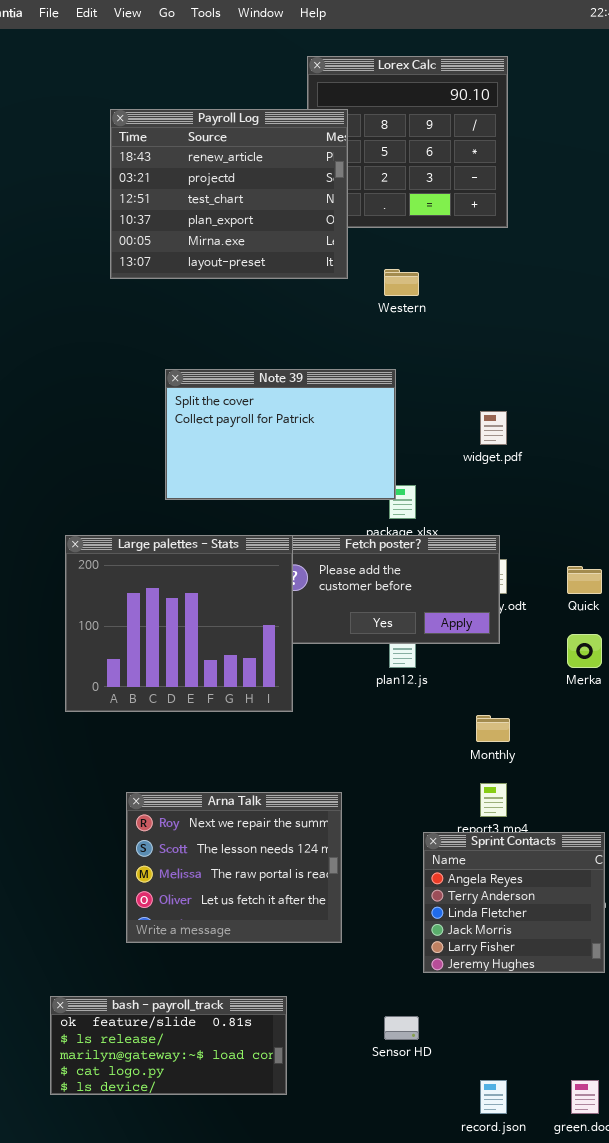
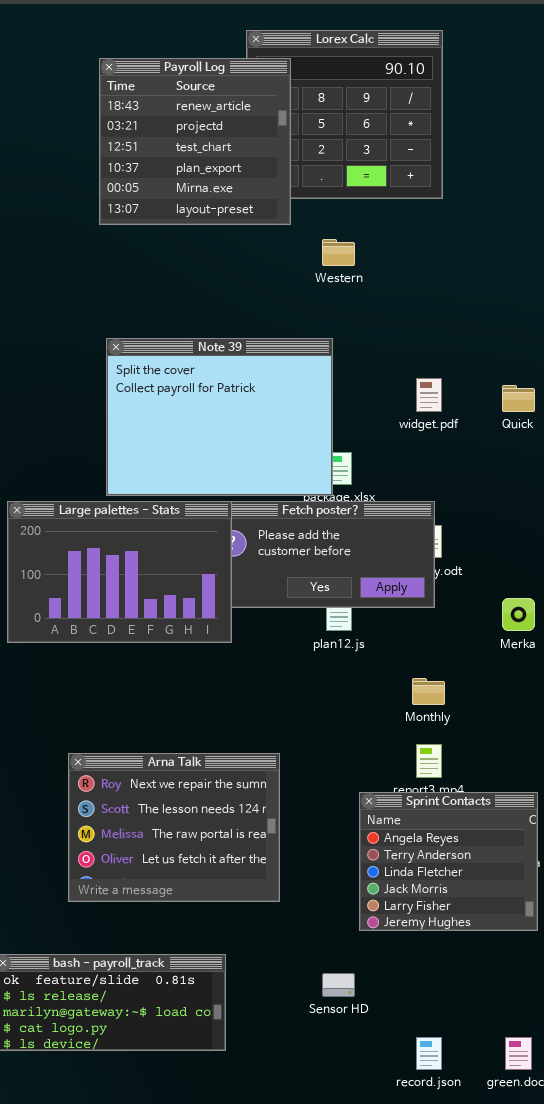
Payroll Log: [110,109,348,279] -> [99,58,291,225], moved, resized
Note 39: [165,369,396,500] -> [106,338,333,496], resized
Large palettes - Stats: [65,535,293,712] -> [7,501,232,643], resized
Quick: [567,566,602,594] -> [502,385,535,412], moved

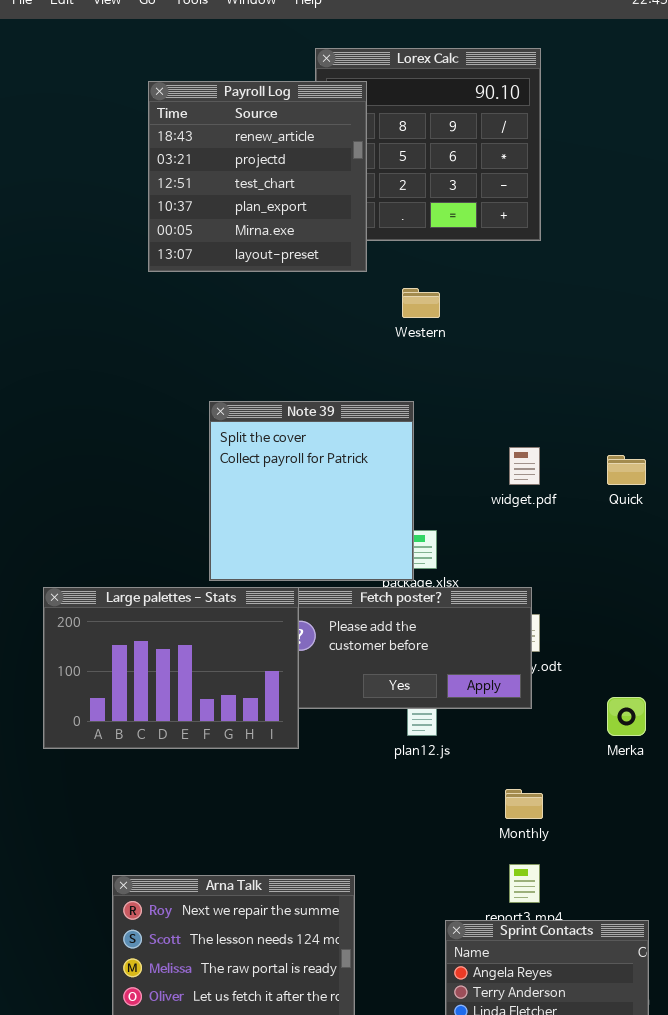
Note 39: [106,338,333,496] -> [209,401,414,581], resized

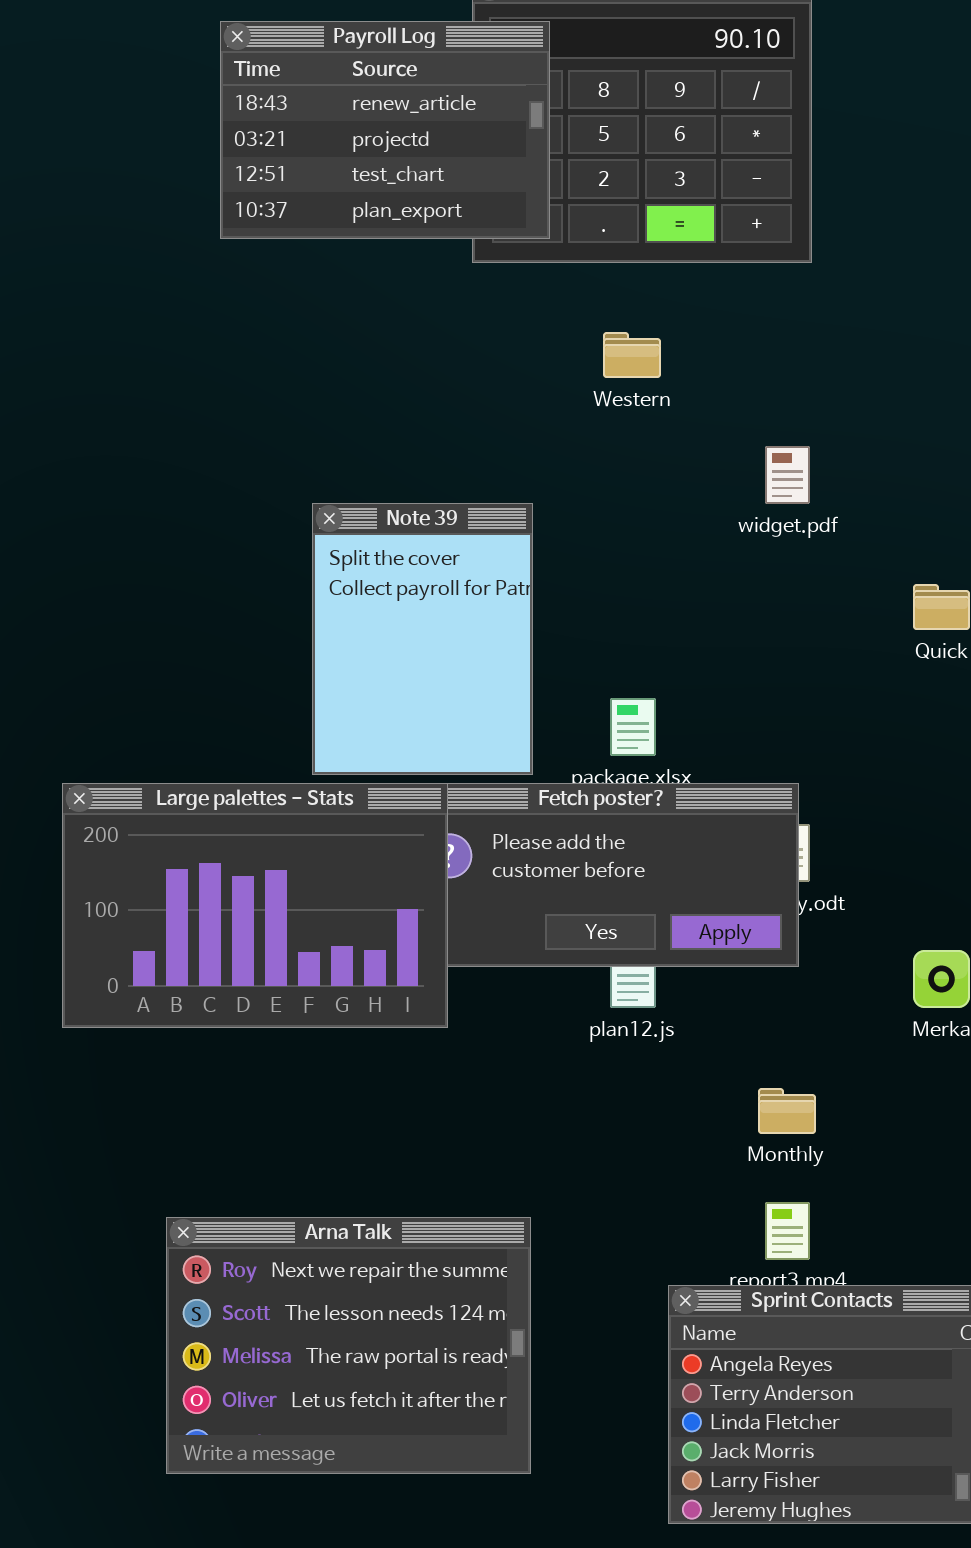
Payroll Log: [148,81,367,272] -> [220,21,550,239], resized
Note 39: [209,401,414,581] -> [312,503,533,775], resized
widget.pdf: [509,447,540,485] -> [765,446,810,504], moved

